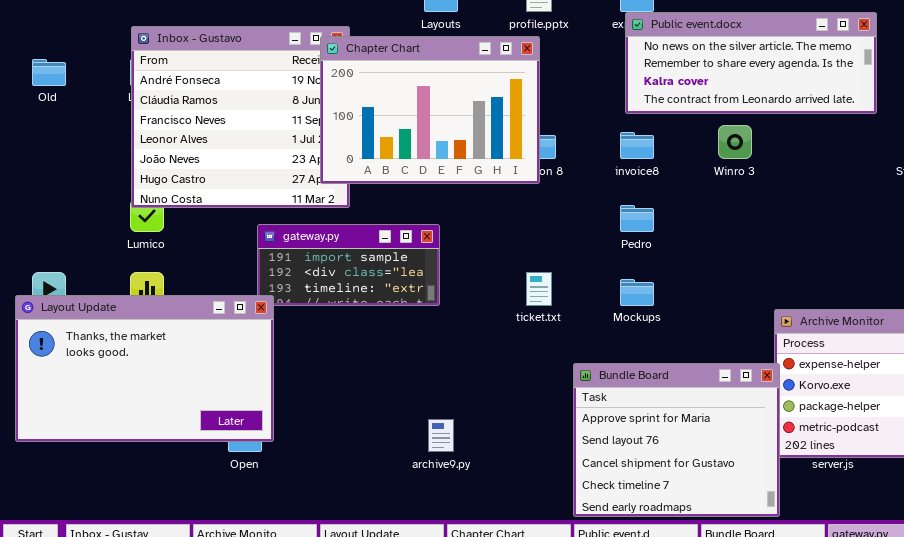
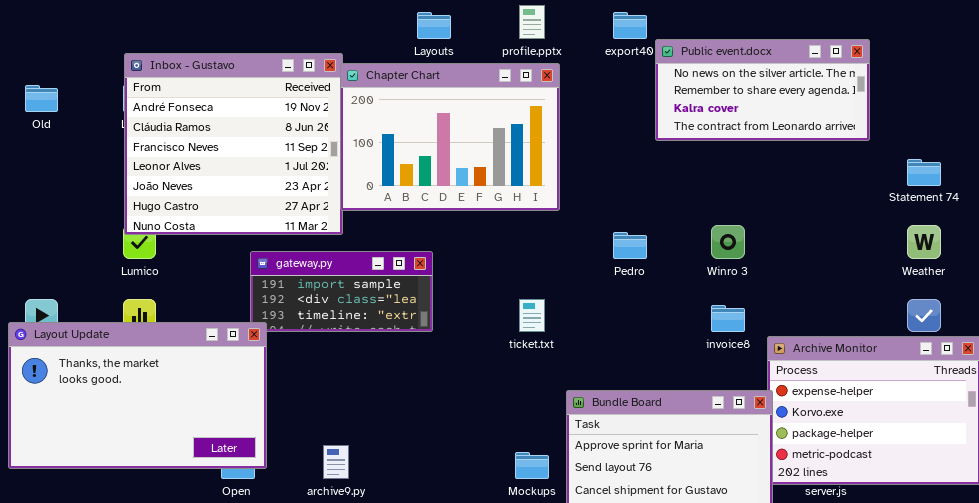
Public event.docx: [625,12,877,114] -> [655,39,870,141], resized
Chapter Chart: [320,36,540,184] -> [340,63,560,211], moved
Winro 3: [718,125,752,159] -> [711,225,745,259], moved
invoice8: [620,132,654,159] -> [711,305,745,332], moved
Mockups: [620,279,654,306] -> [515,452,549,479], moved
archive9.py: [428,419,454,452] -> [323,445,349,479], moved

